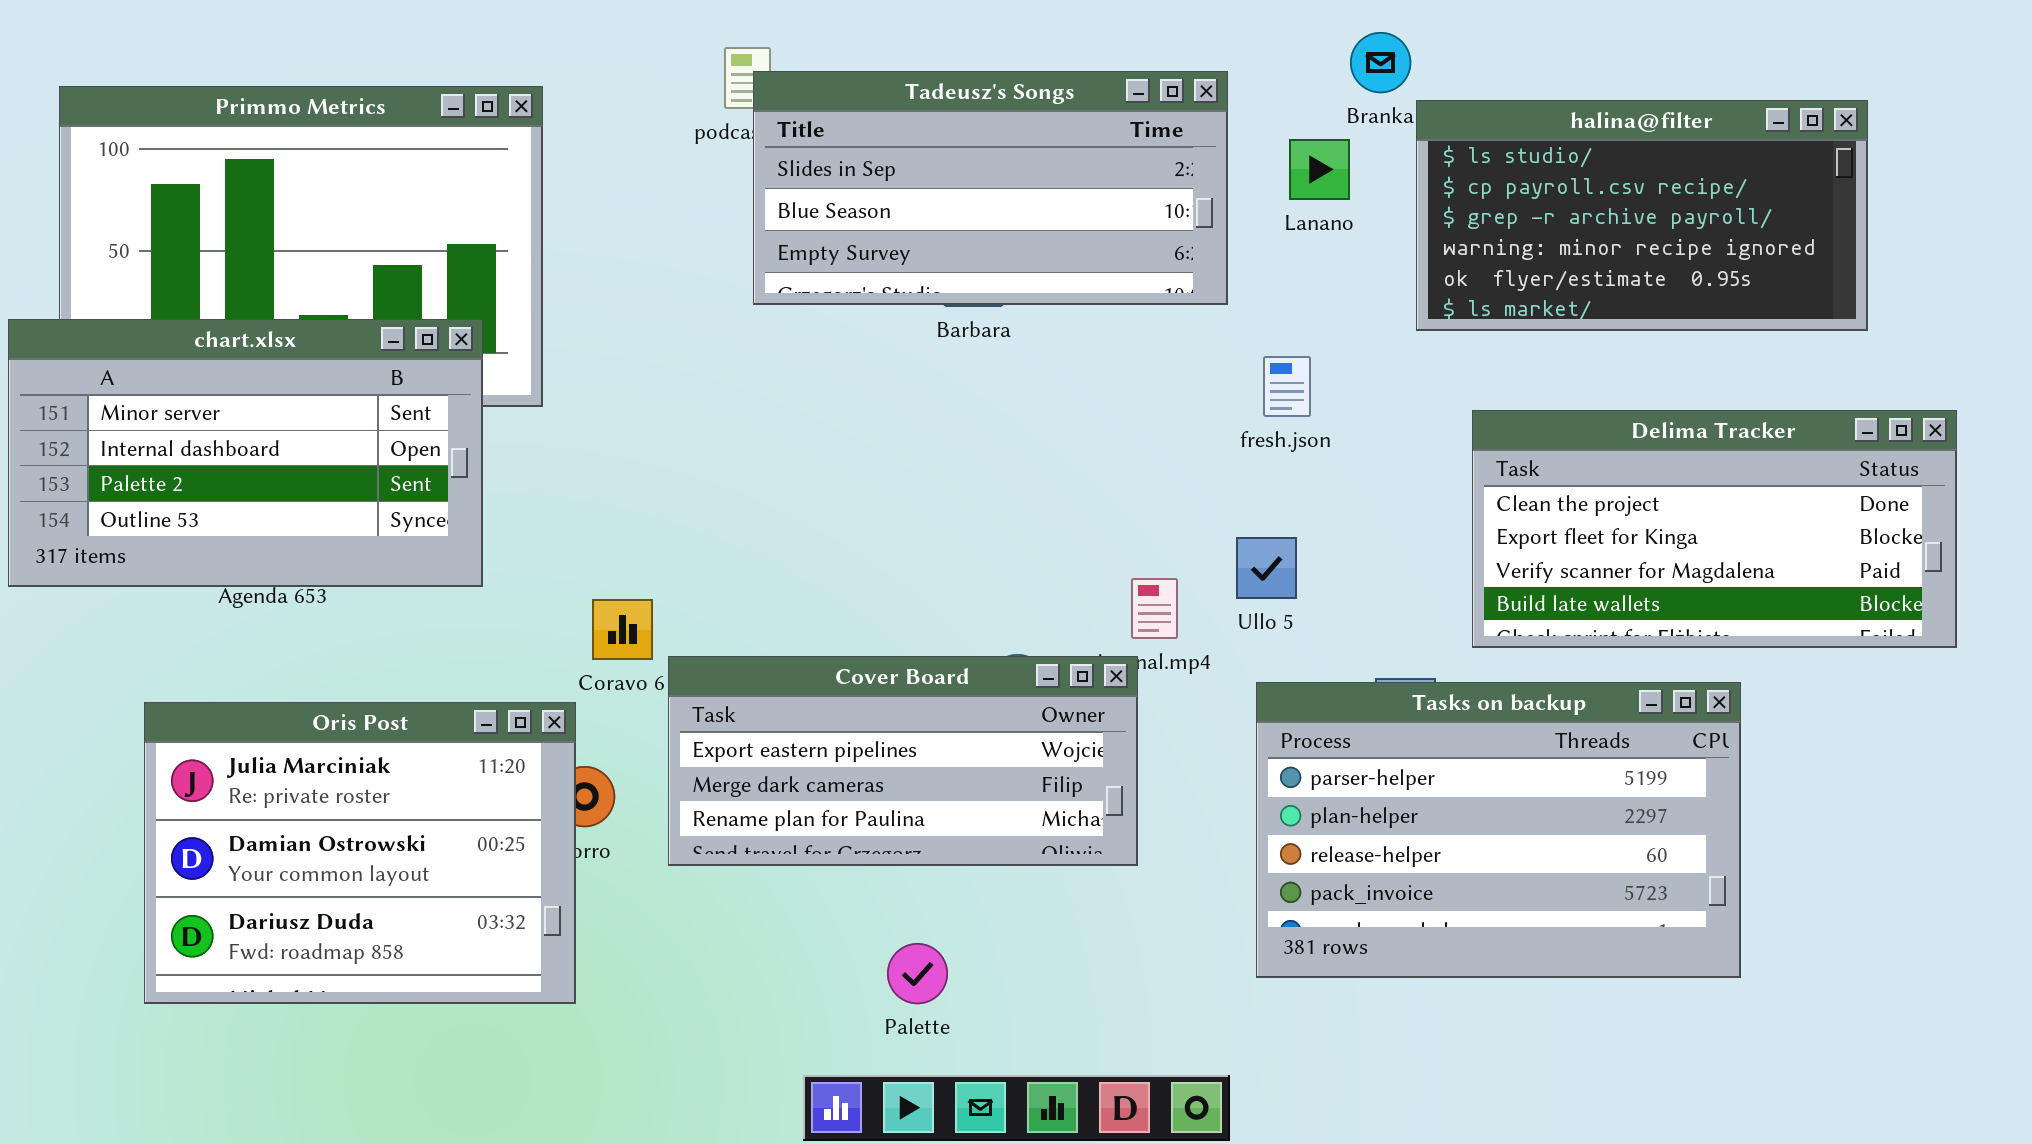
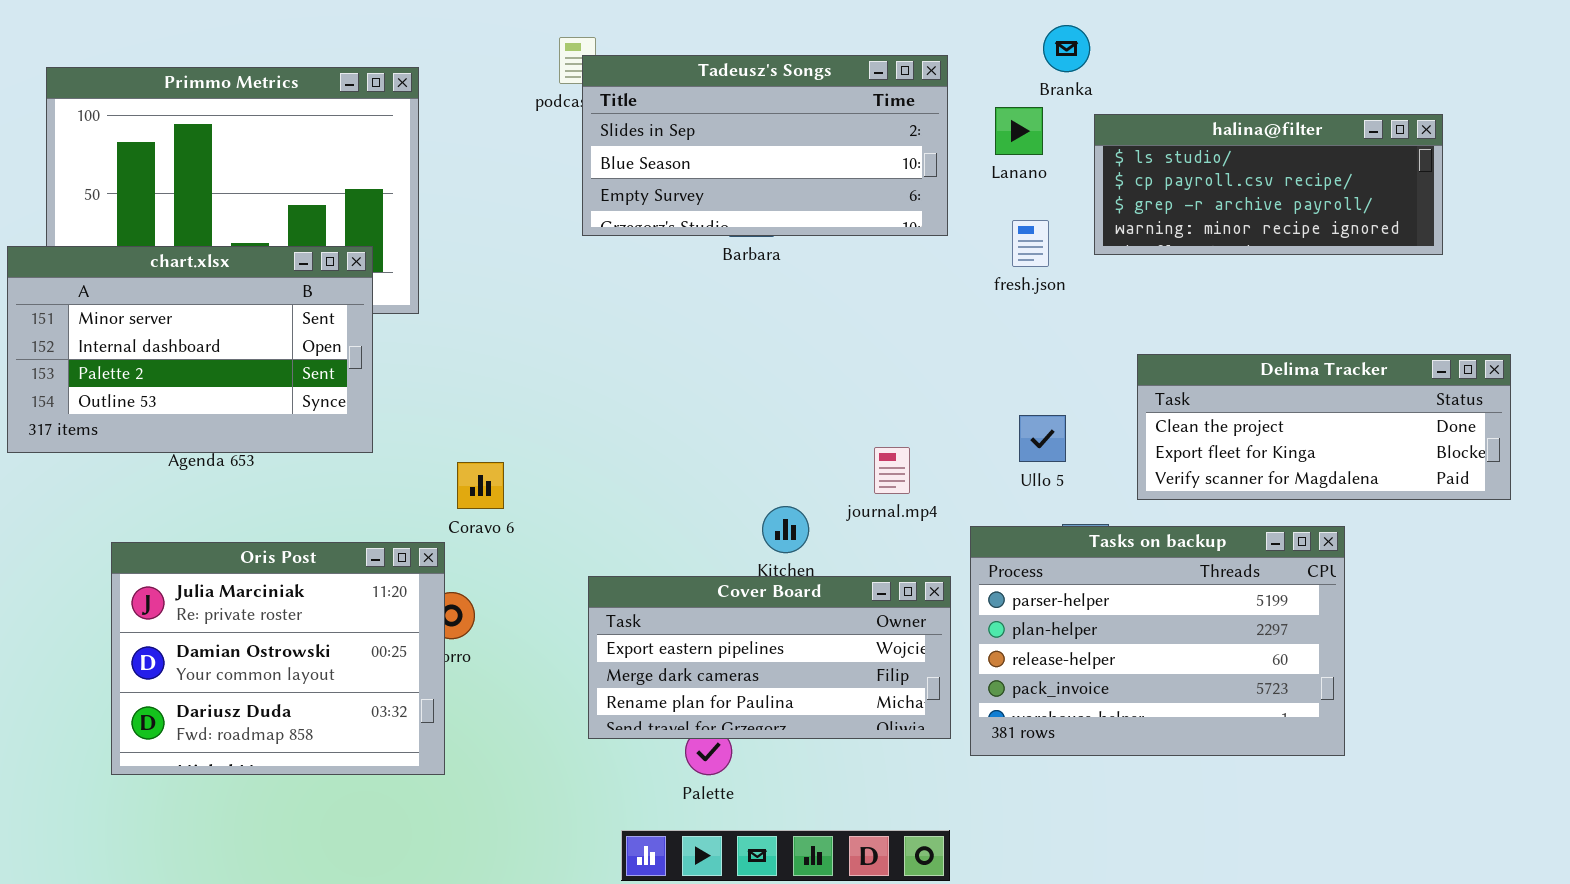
halina@filter: [1416,100,1868,331] -> [1094,114,1443,255], resized
fresh.json: [1263,356,1311,417] -> [1012,220,1049,267], moved
Delima Tracker: [1472,410,1957,648] -> [1137,354,1511,500], resized
Ullo 5: [1236,537,1297,599] -> [1019,415,1066,462], moved
Cover Board: [668,656,1138,866] -> [588,576,951,739], moved

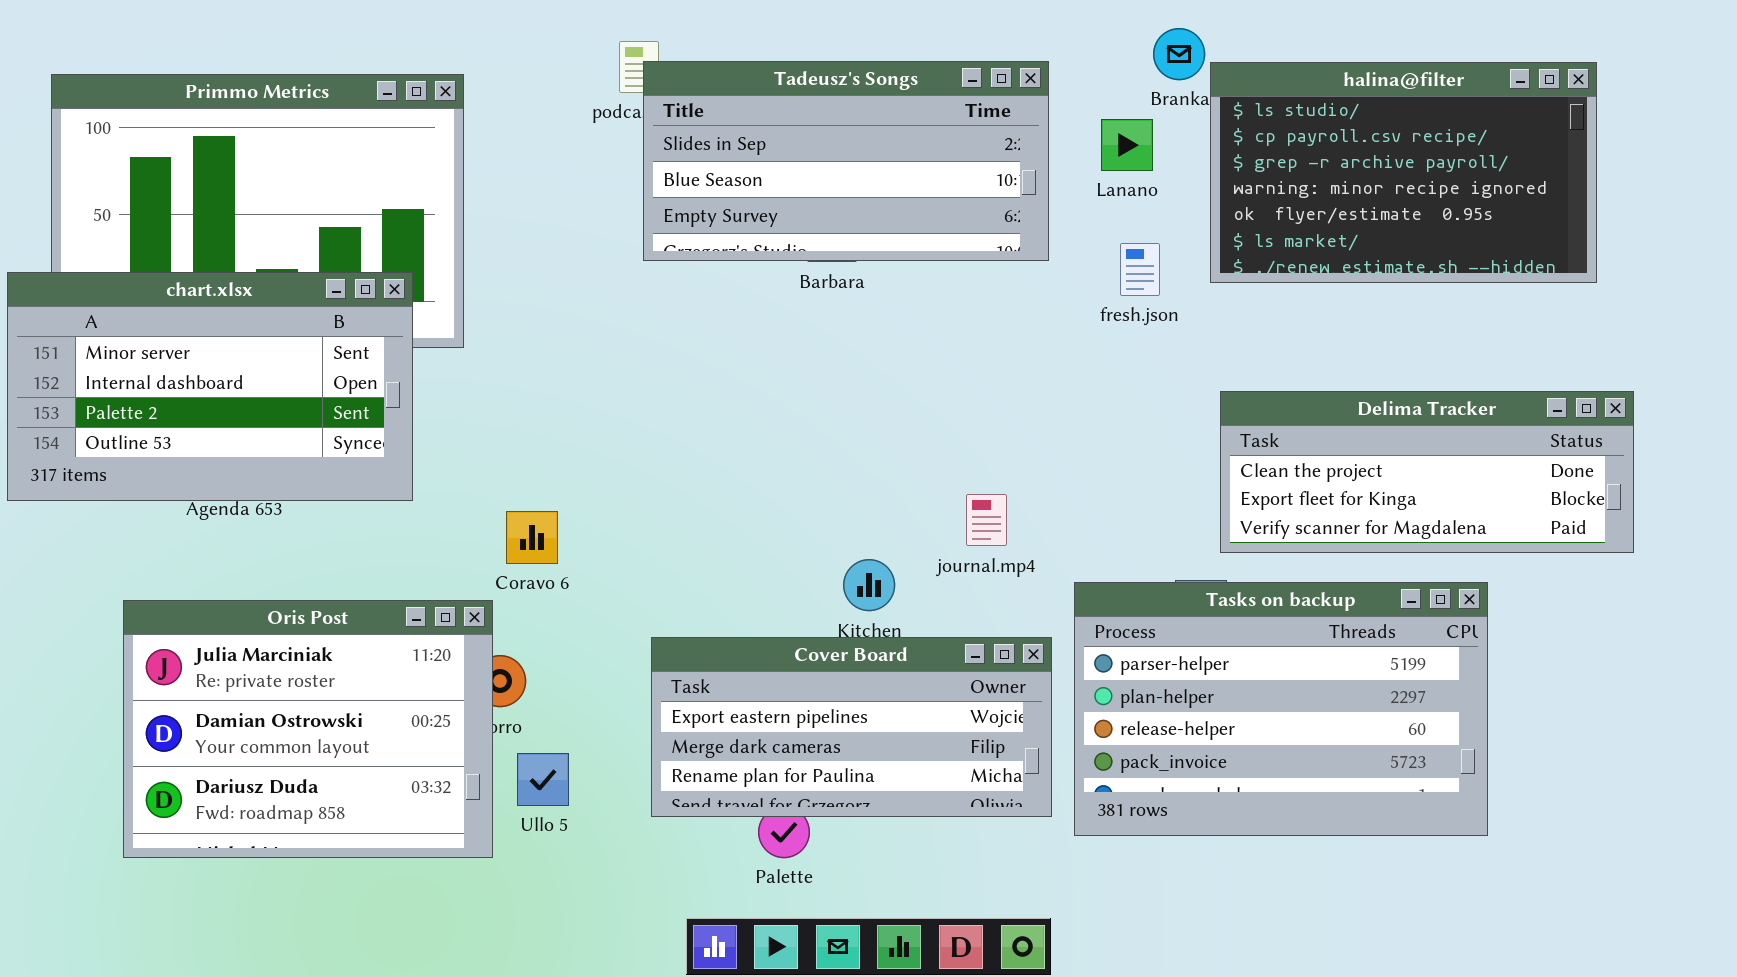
halina@filter: [1094,114,1443,255] -> [1210,62,1597,283], resized
Delima Tracker: [1137,354,1511,500] -> [1220,391,1634,553], moved
Ullo 5: [1019,415,1066,462] -> [517,753,569,806], moved

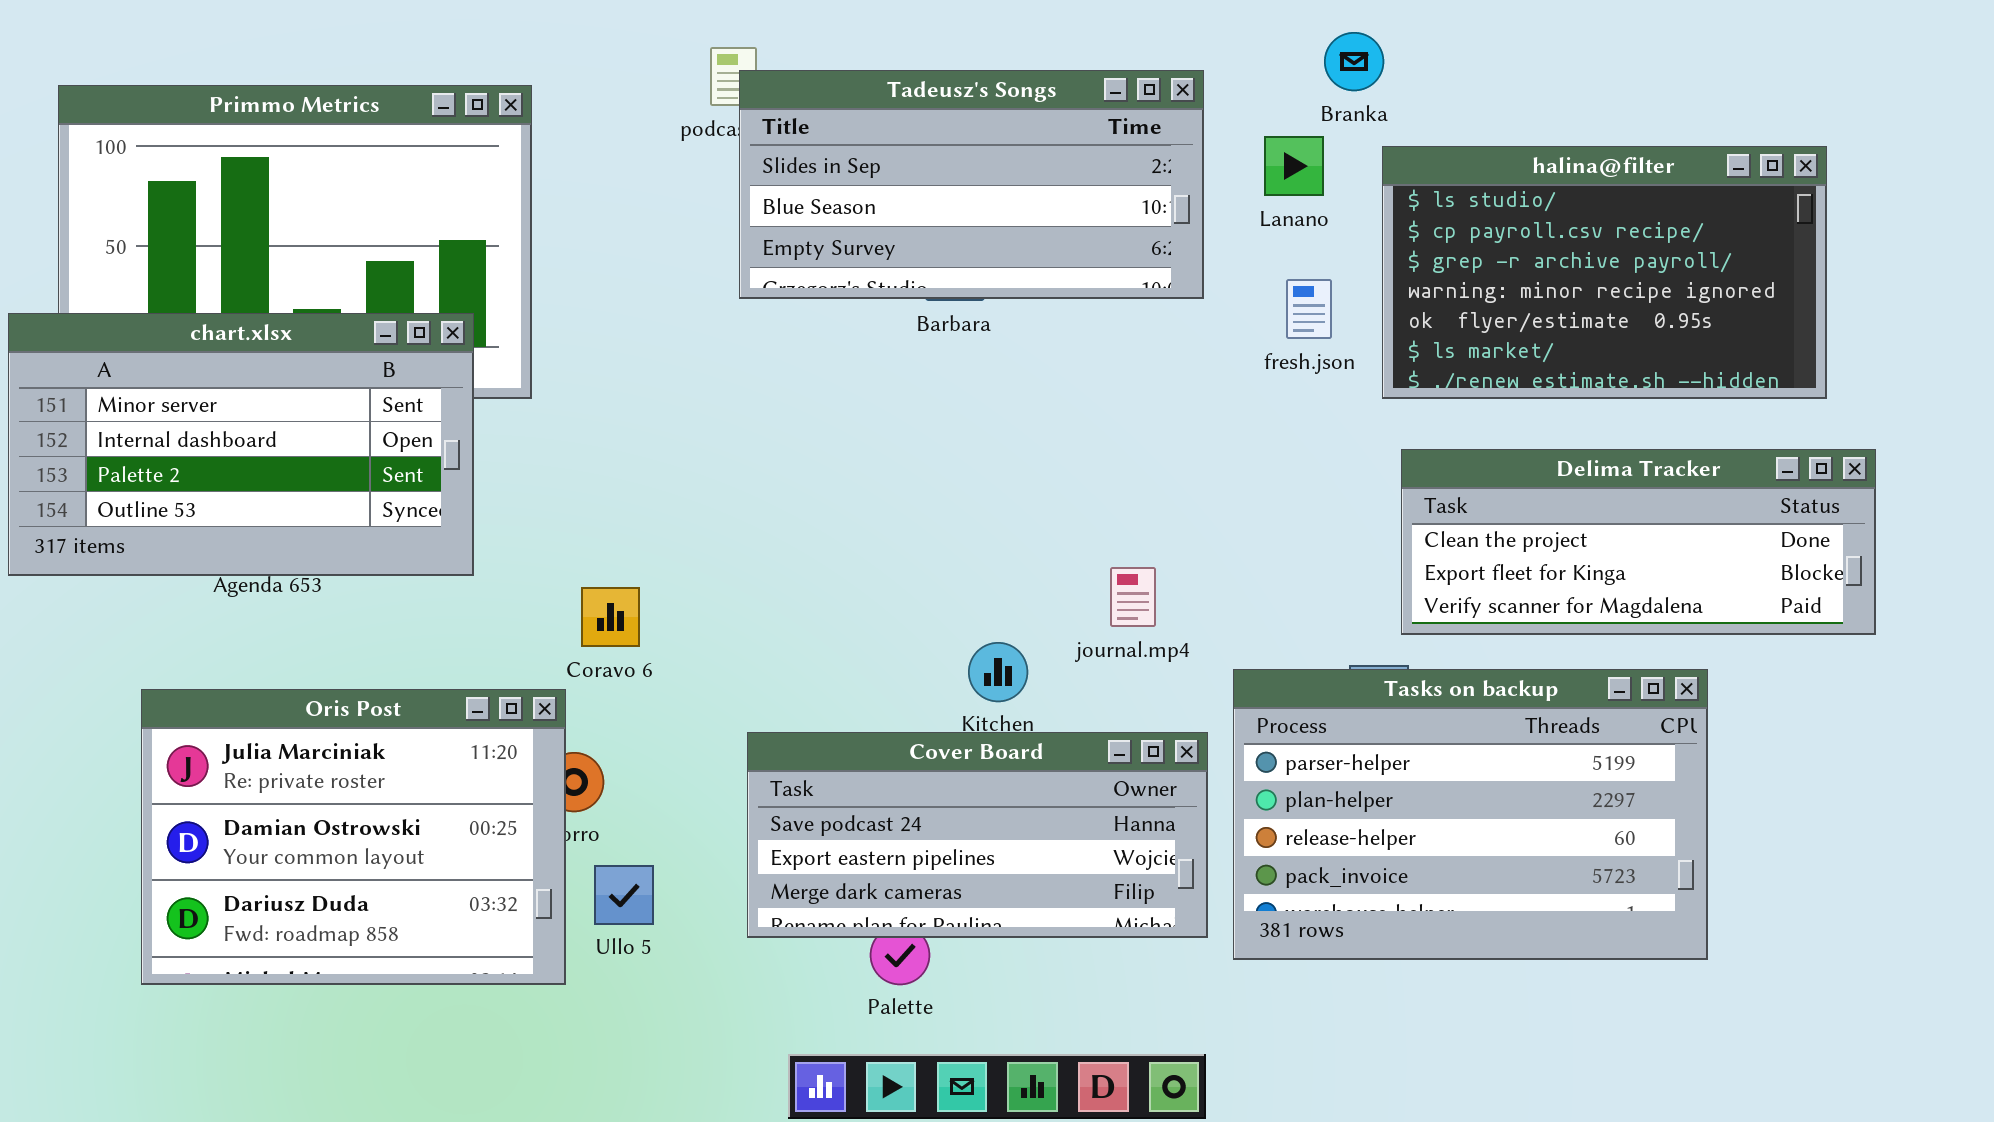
halina@filter: [1210,62,1597,283] -> [1382,146,1827,399], moved
Cover Board: [651,637,1052,817] -> [747,732,1208,938], scrolled up 1 row

